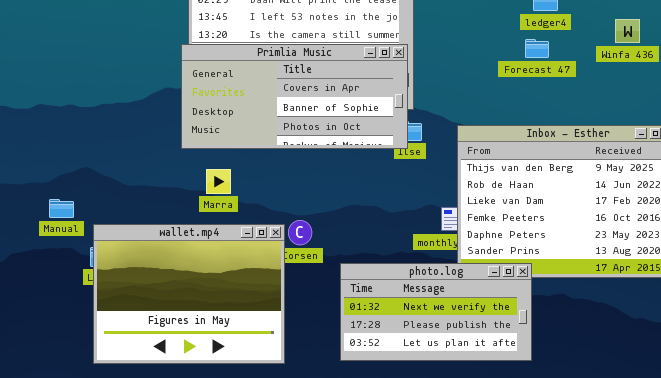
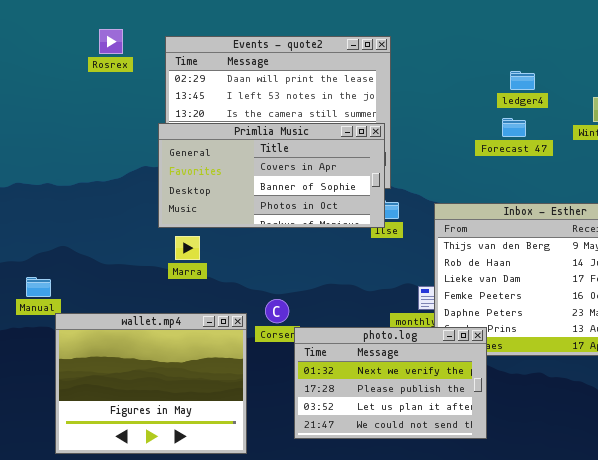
Marra: [206,169,231,194] -> [175,236,200,260], moved
wallet.mp4: [93,224,285,364] -> [55,313,247,454], moved
photo.log: [340,263,532,361] -> [294,327,487,439], moved, resized

